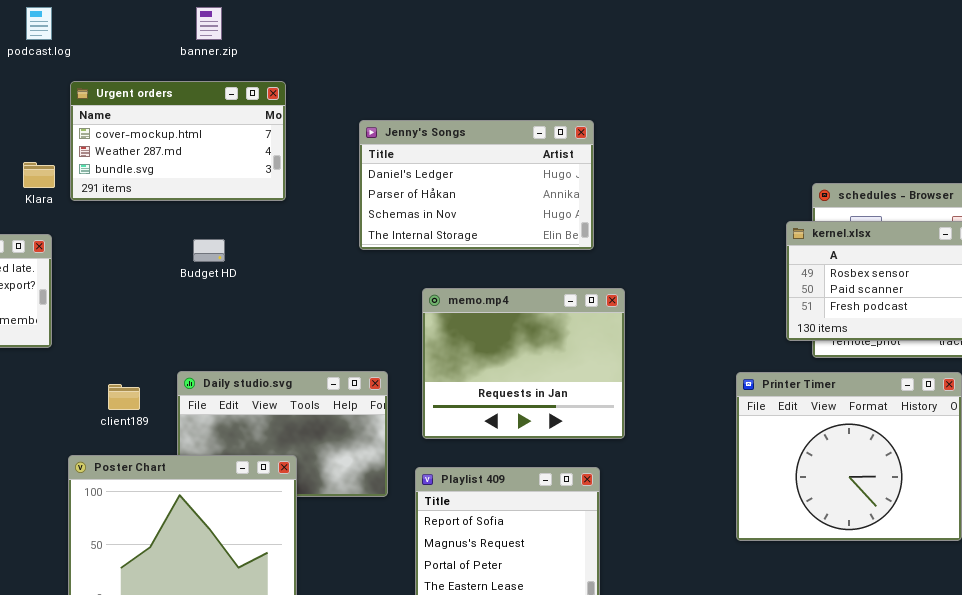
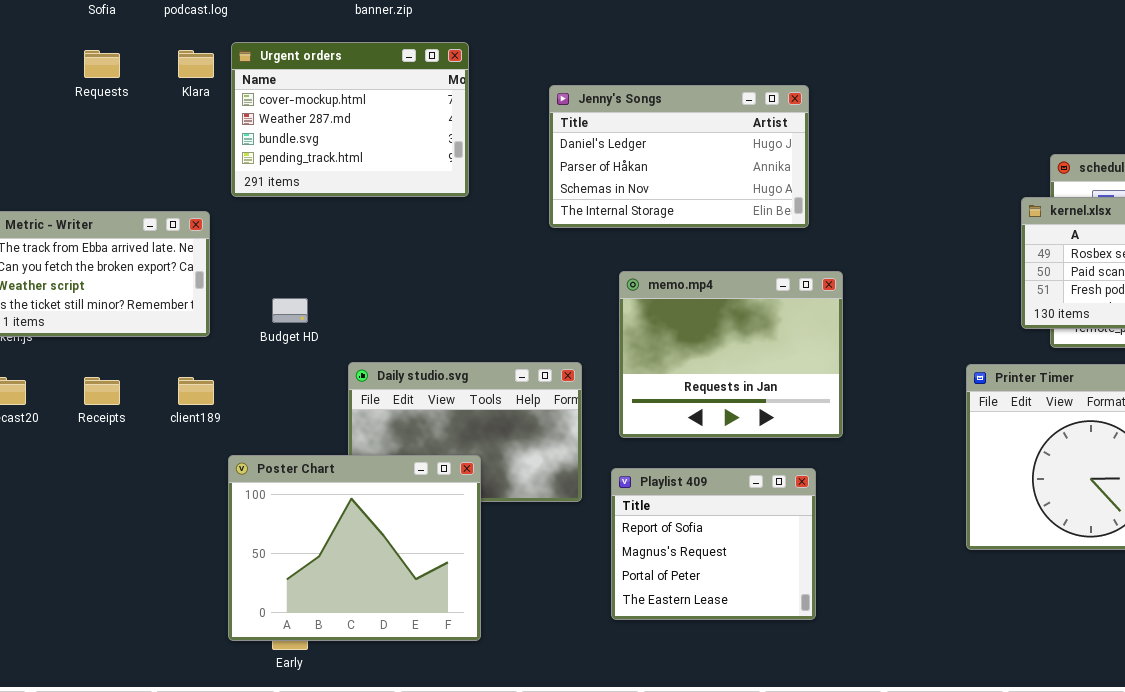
Urgent orders: [70,81,286,201] -> [231,42,469,197], resized
Klara: [23,162,55,188] -> [178,50,214,78], moved
Budget HD: [193,239,225,262] -> [272,298,308,323], moved
client189: [108,384,140,410] -> [178,377,214,405], moved

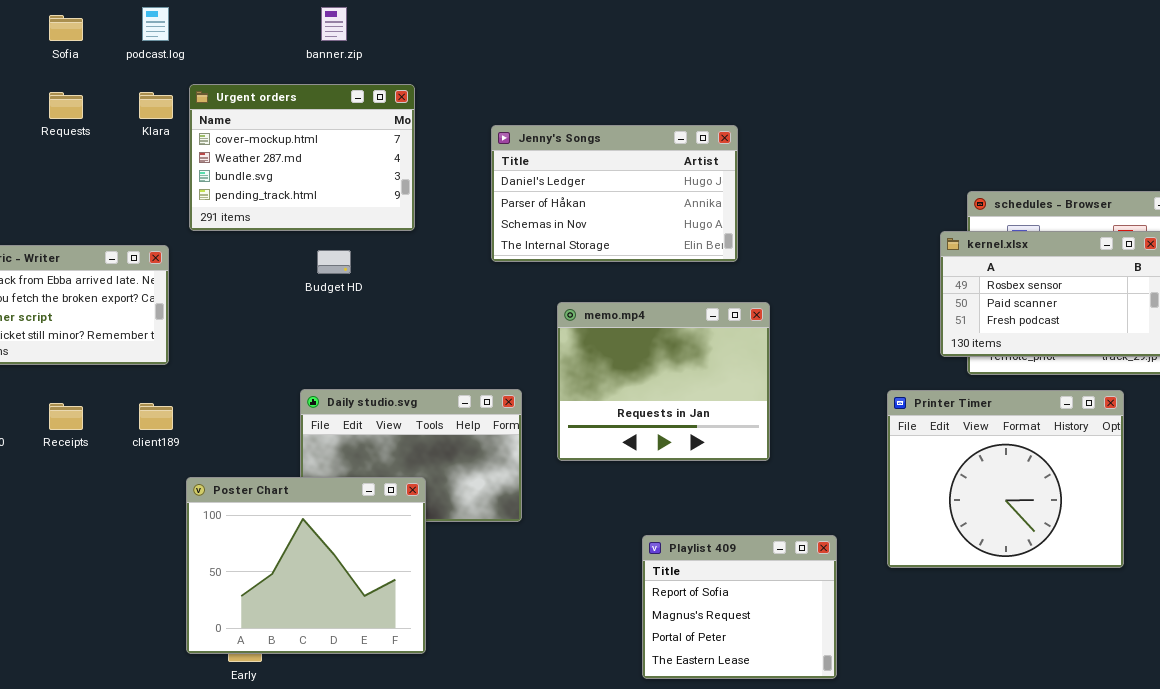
Budget HD: [272,298,308,323] -> [317,250,351,274], moved
Playlist 409: [611,468,816,620] -> [642,535,837,679], moved

